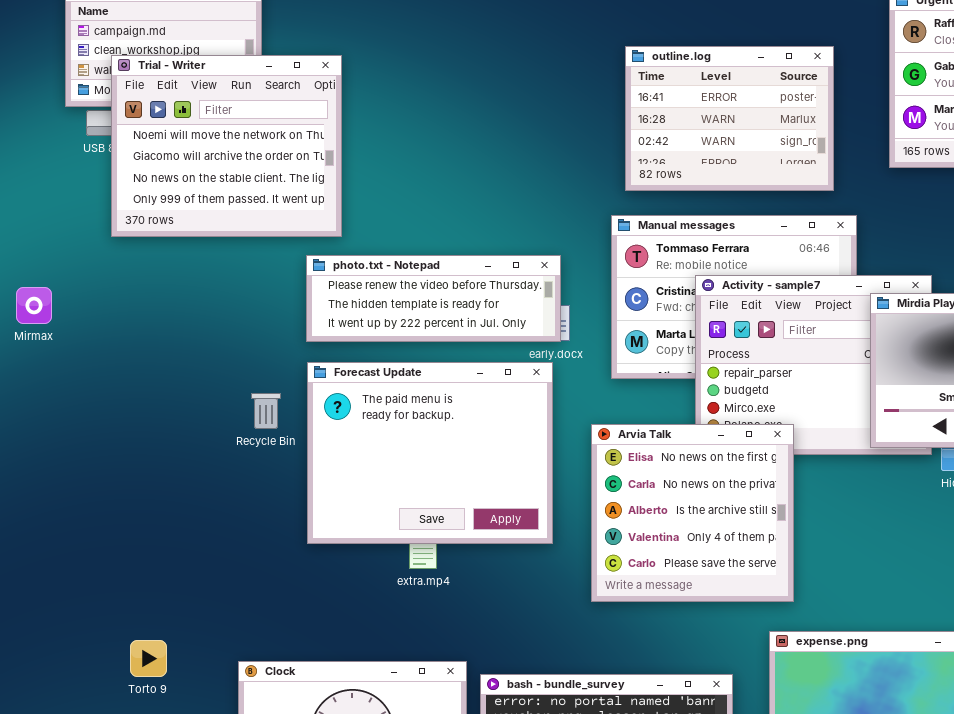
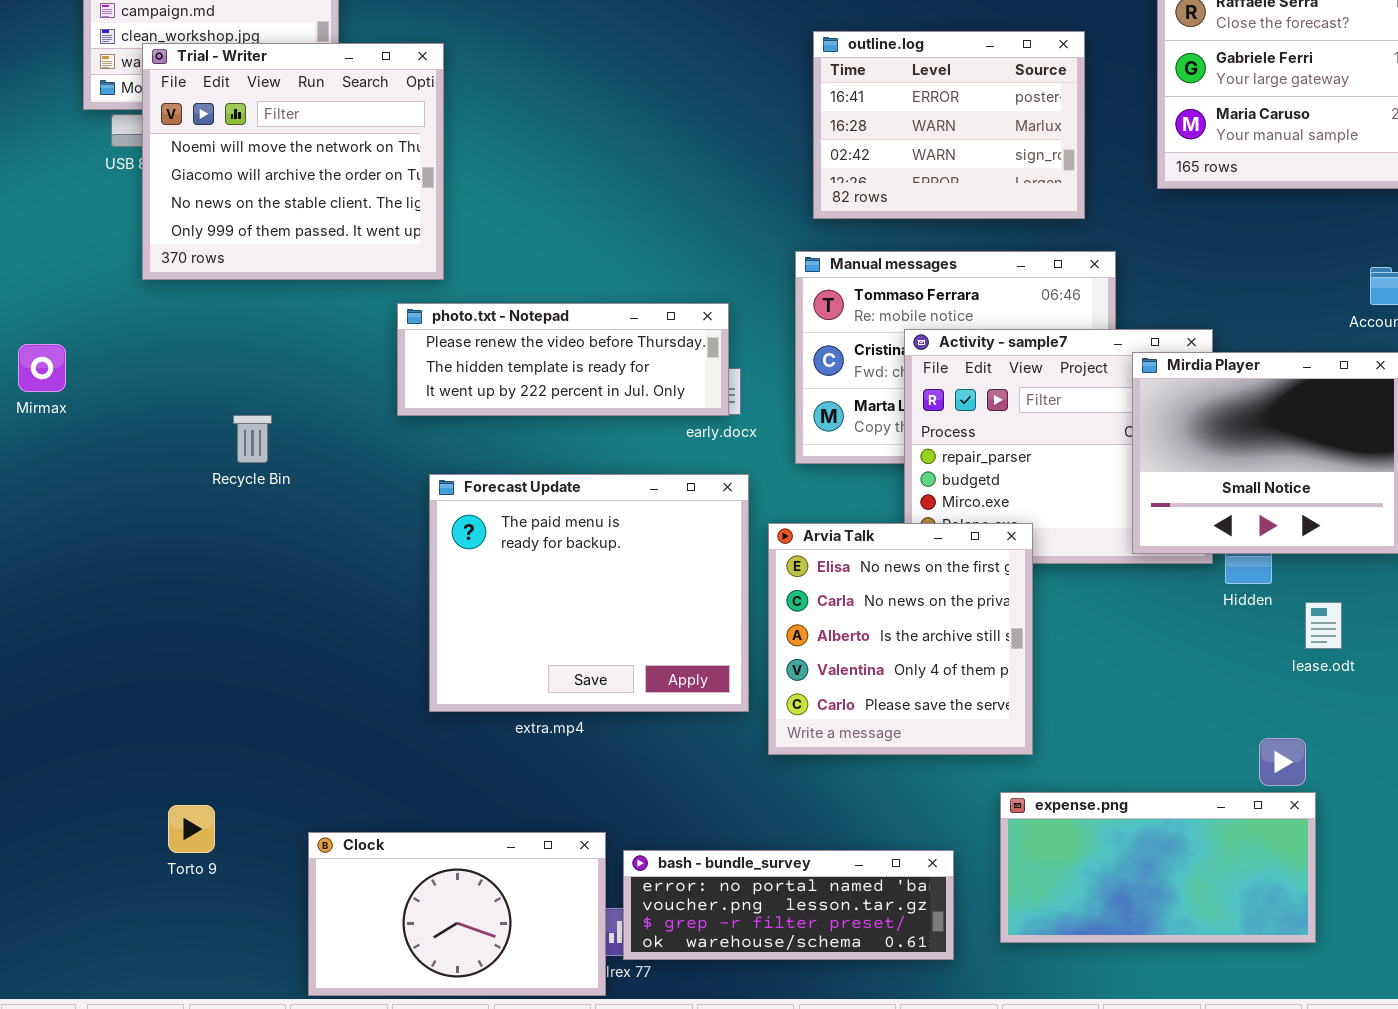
Forecast Update: [307,362,553,544] -> [429,474,749,712], moved
Recycle Bin: [251,393,281,429] -> [233,415,272,463], moved

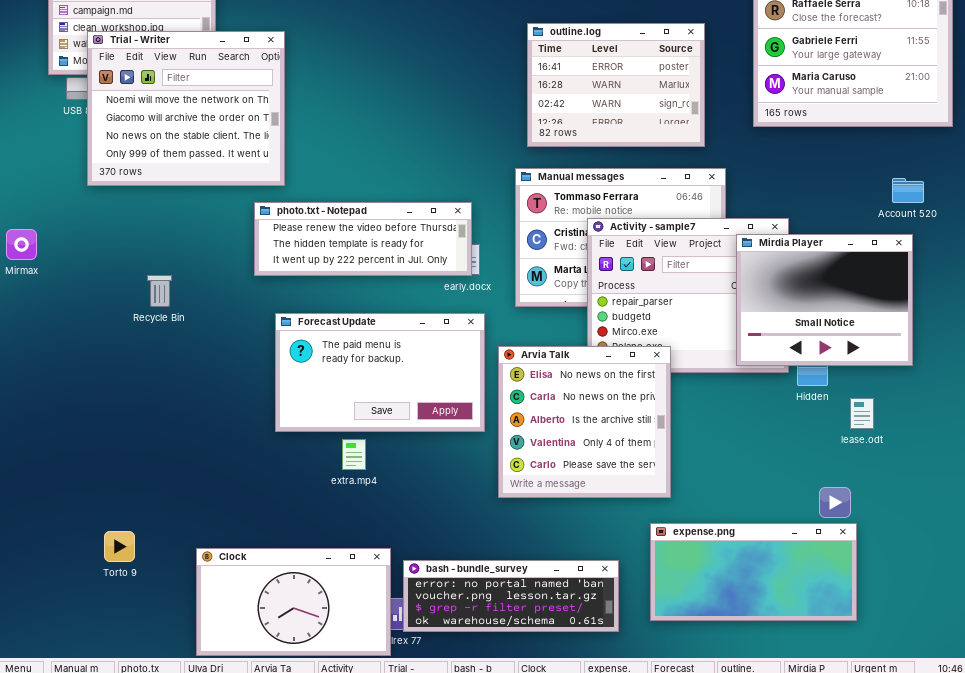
Forecast Update: [429,474,749,712] -> [275,313,485,432], resized

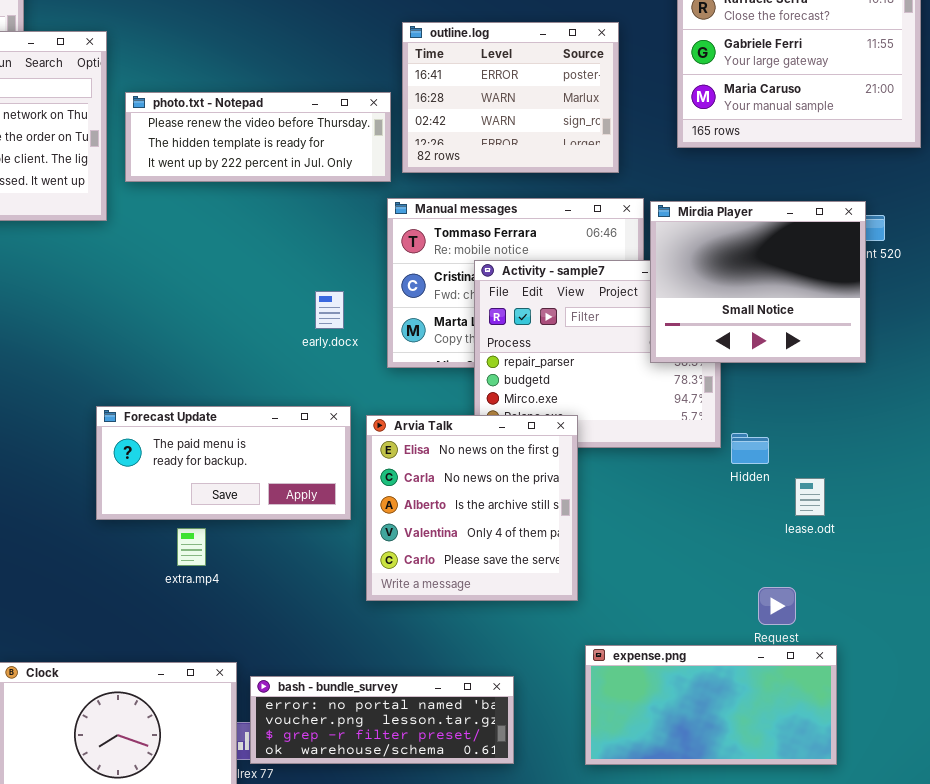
photo.txt - Notepad: [254,202,472,276] -> [125,92,391,182], moved
Mirdia Player: [736,234,913,366] -> [650,201,866,363], moved
Forecast Update: [275,313,485,432] -> [96,406,351,520], resized
expense.png: [650,523,857,621] -> [585,645,837,765], moved

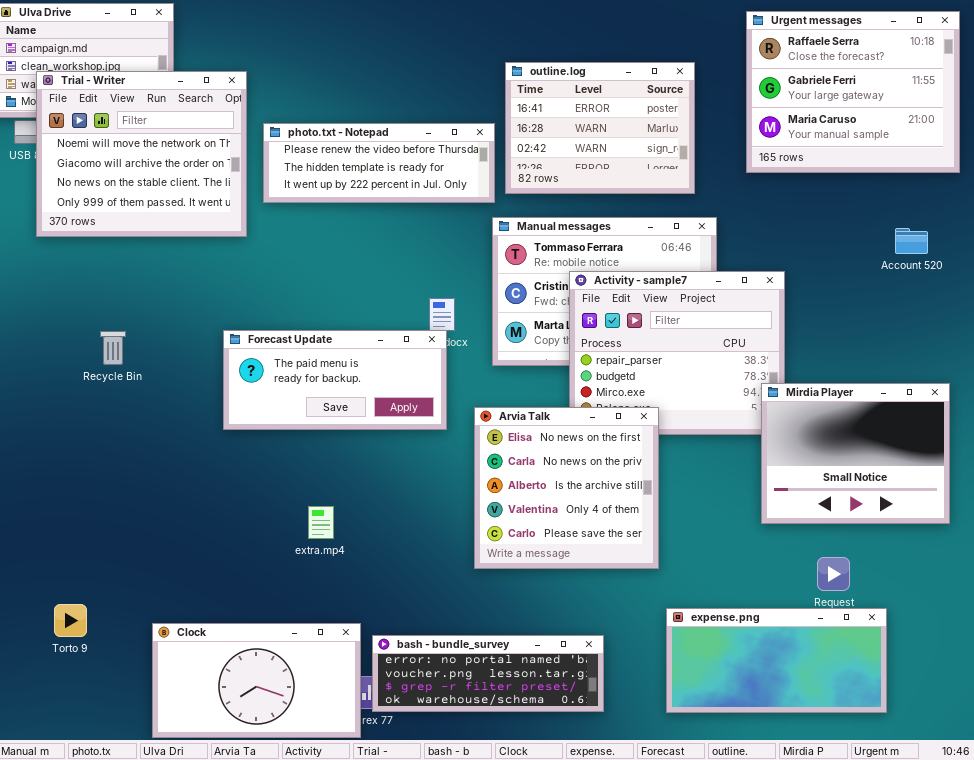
Mirdia Player: [650,201,866,363] -> [761,383,950,524], moved
Forecast Update: [96,406,351,520] -> [223,330,447,430], moved

